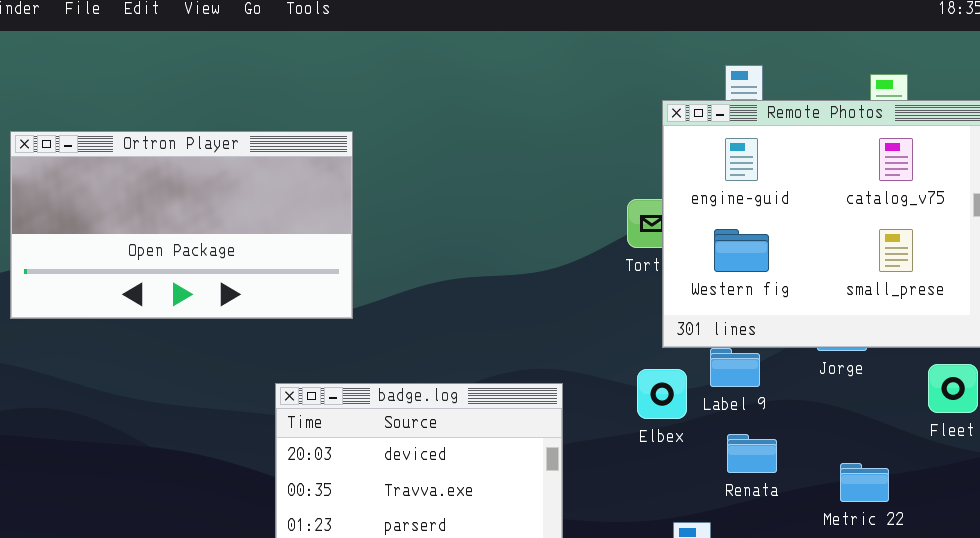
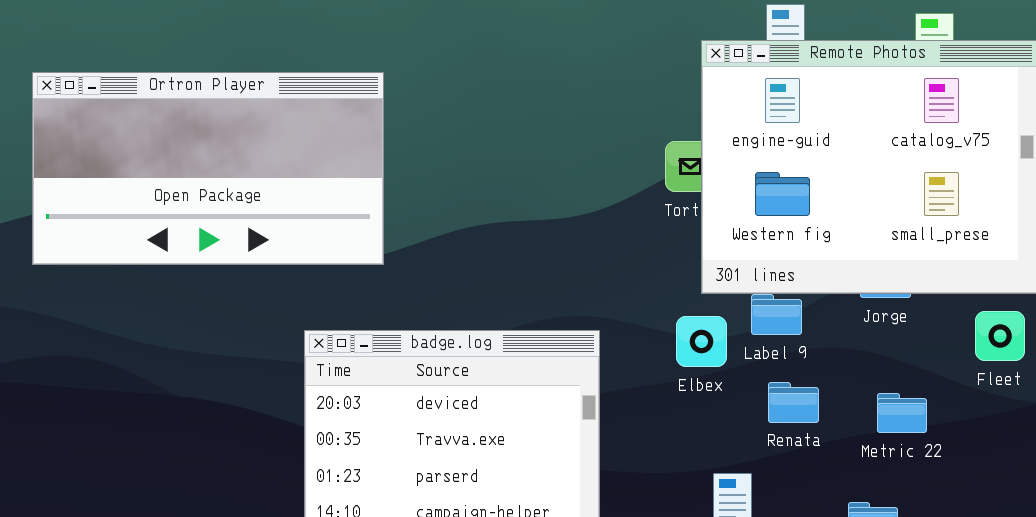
Metric 22: [840,463,889,502] -> [877,393,927,433], moved

